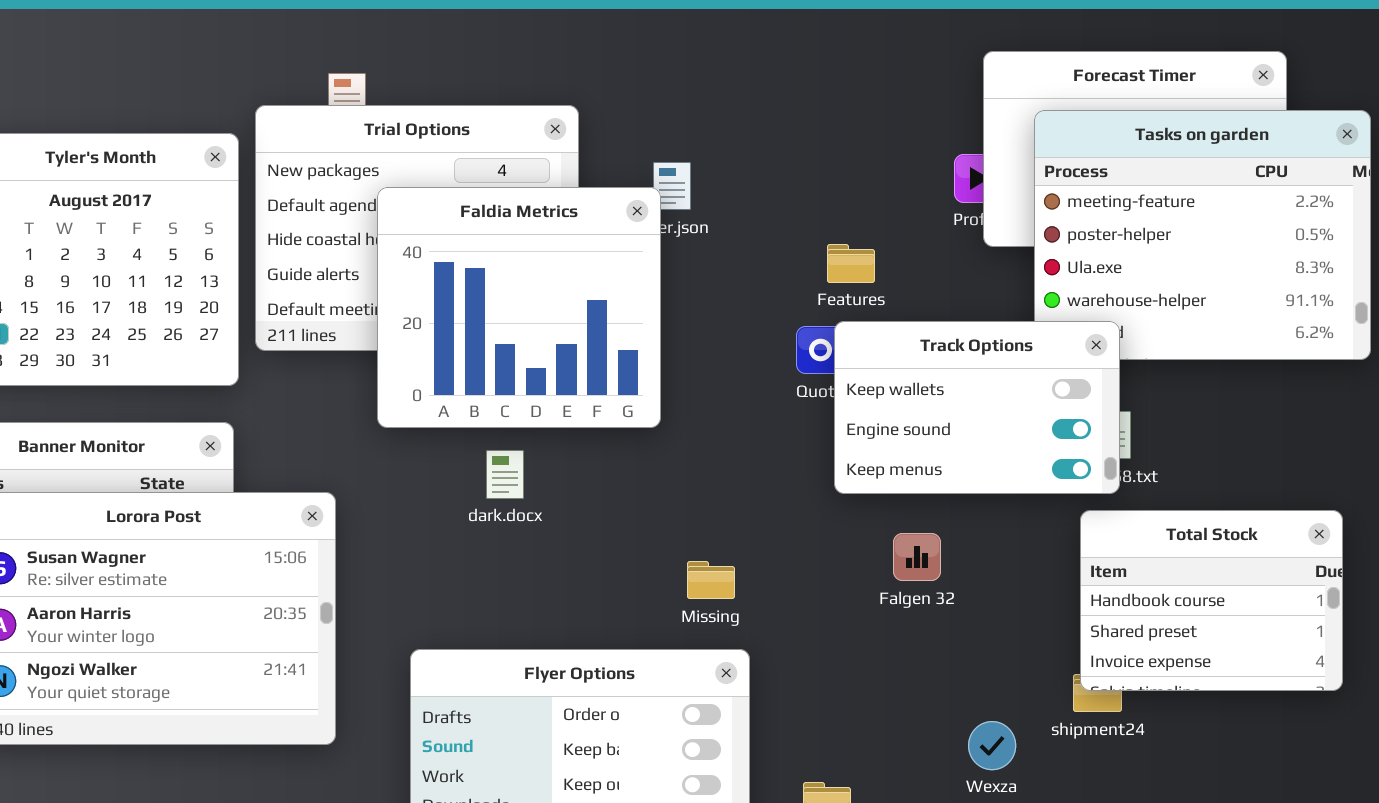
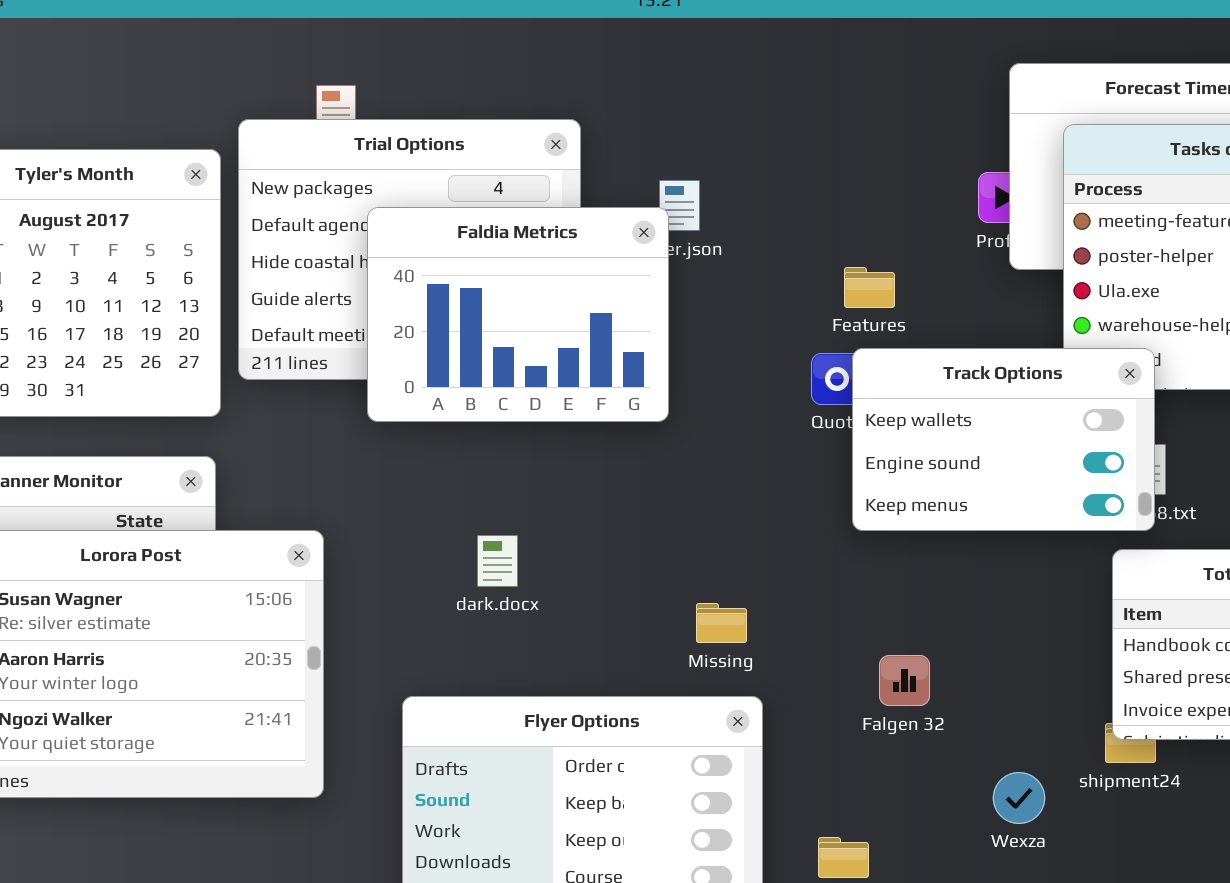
Faldia Metrics: [377,187,661,428] -> [367,207,669,422], resized
dark.docx: [486,450,524,499] -> [477,535,518,587], moved
Falgen 32: [893,533,941,581] -> [879,655,930,706], moved

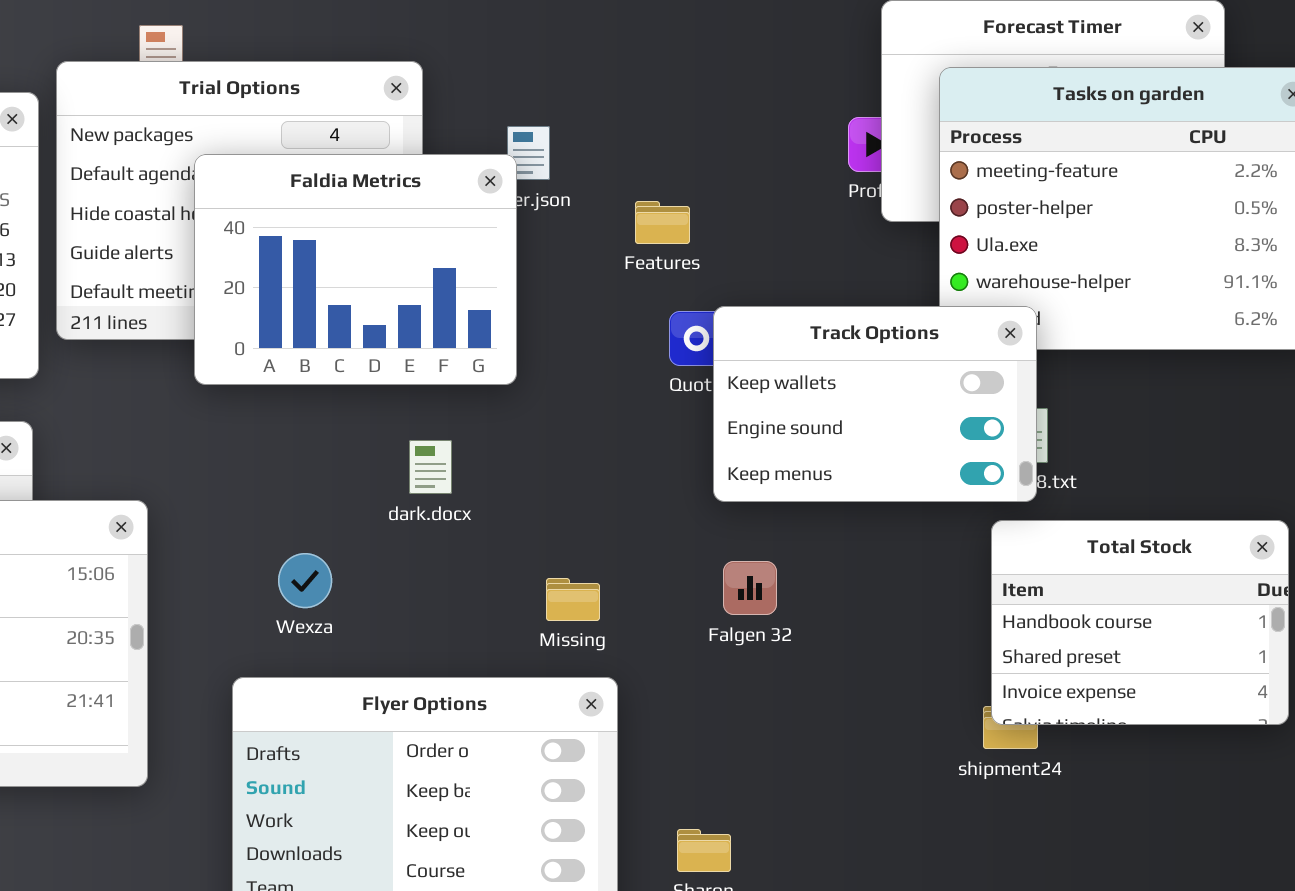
Features: [844,267,895,308] -> [635,201,690,244], moved
dark.docx: [477,535,518,587] -> [409,440,452,494], moved
Falgen 32: [879,655,930,706] -> [723,561,777,615], moved
Wexza: [993,772,1045,824] -> [278,553,332,608], moved

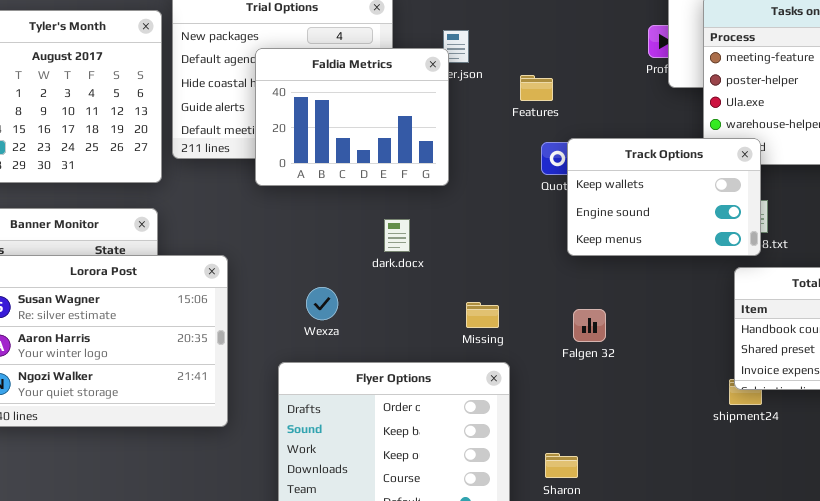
Falgen 32: [723,561,777,615] -> [573,309,606,342], moved

